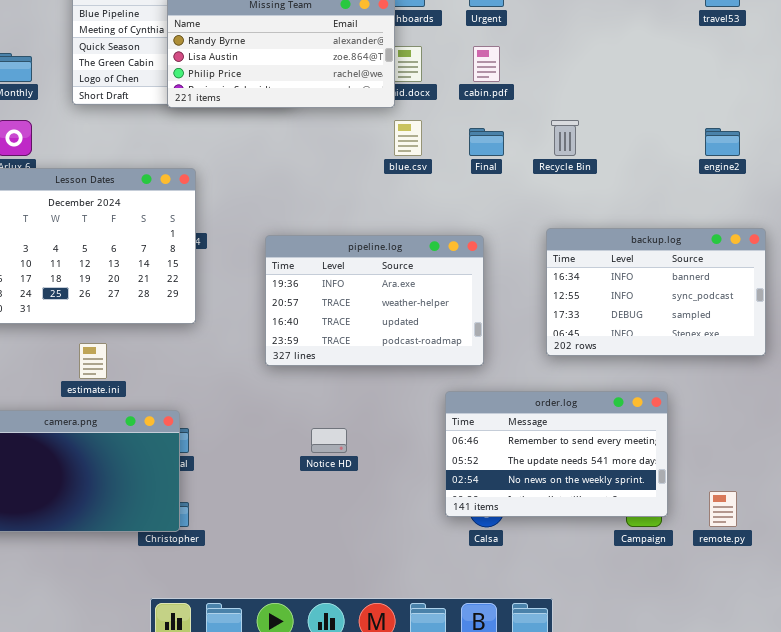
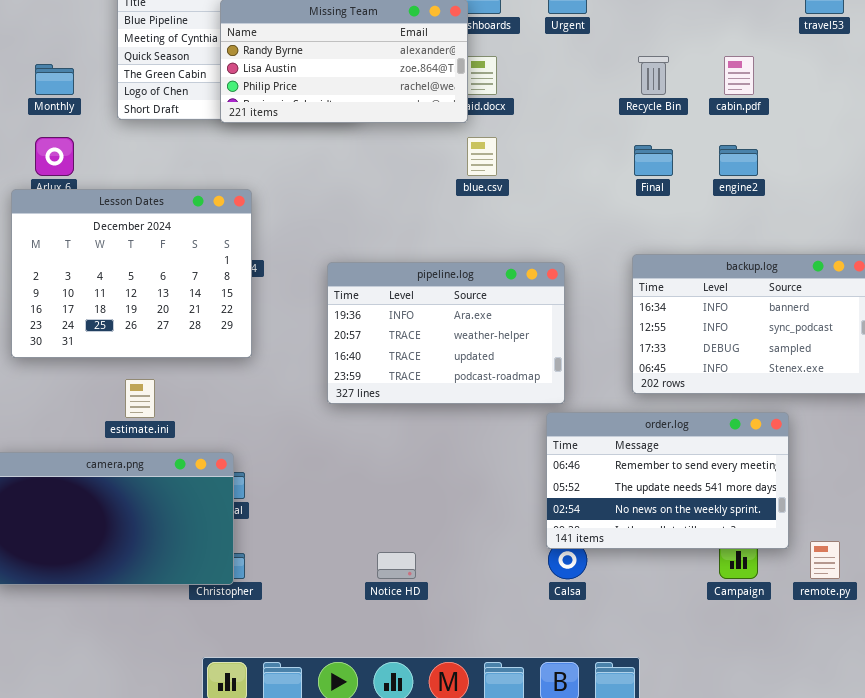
cabin.pdf: [473,46,500,82] -> [724,56,754,95], moved
Recycle Bin: [551,120,579,156] -> [638,56,669,95], moved
Final: [469,128,504,156] -> [634,145,673,176], moved
engine2: [705,128,740,156] -> [719,145,758,176], moved
order.log: [445,391,668,517] -> [546,412,789,549], moved
Notice HD: [311,428,347,453] -> [377,552,416,579], moved

